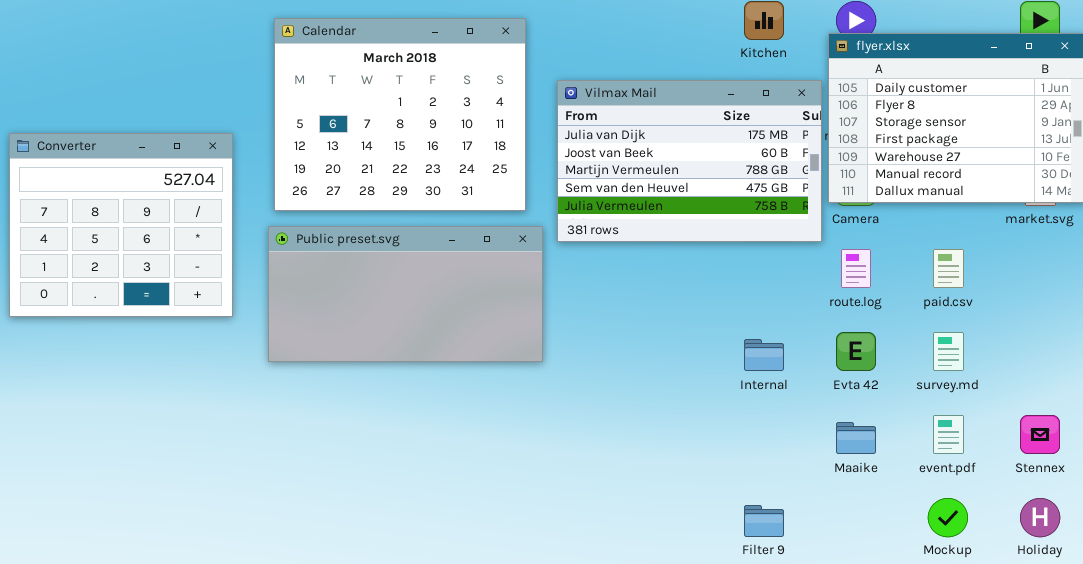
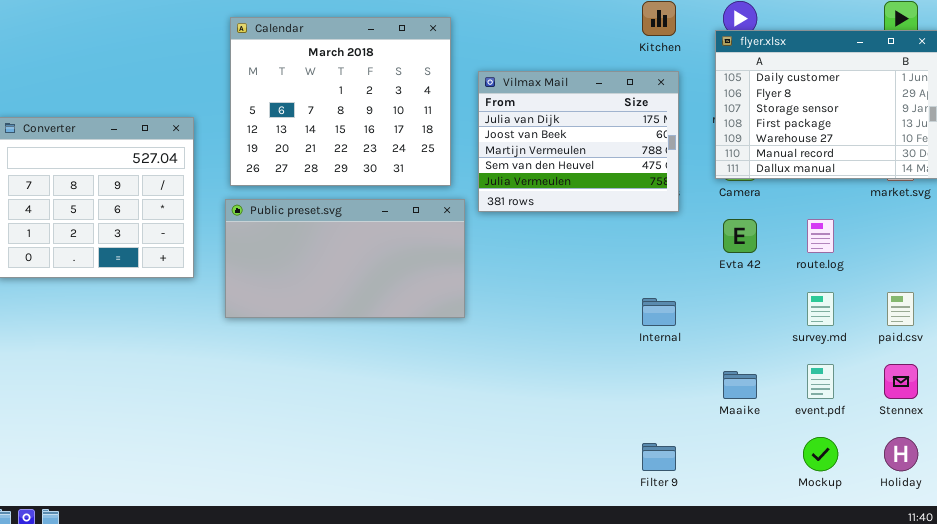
Vilmax Mail: [557,80,822,242] -> [478,71,679,212], resized
route.log: [841,249,871,288] -> [807,219,834,253], moved
paid.csv: [933,249,964,288] -> [887,292,914,326], moved
Evta 42: [836,332,876,371] -> [723,219,757,253], moved

